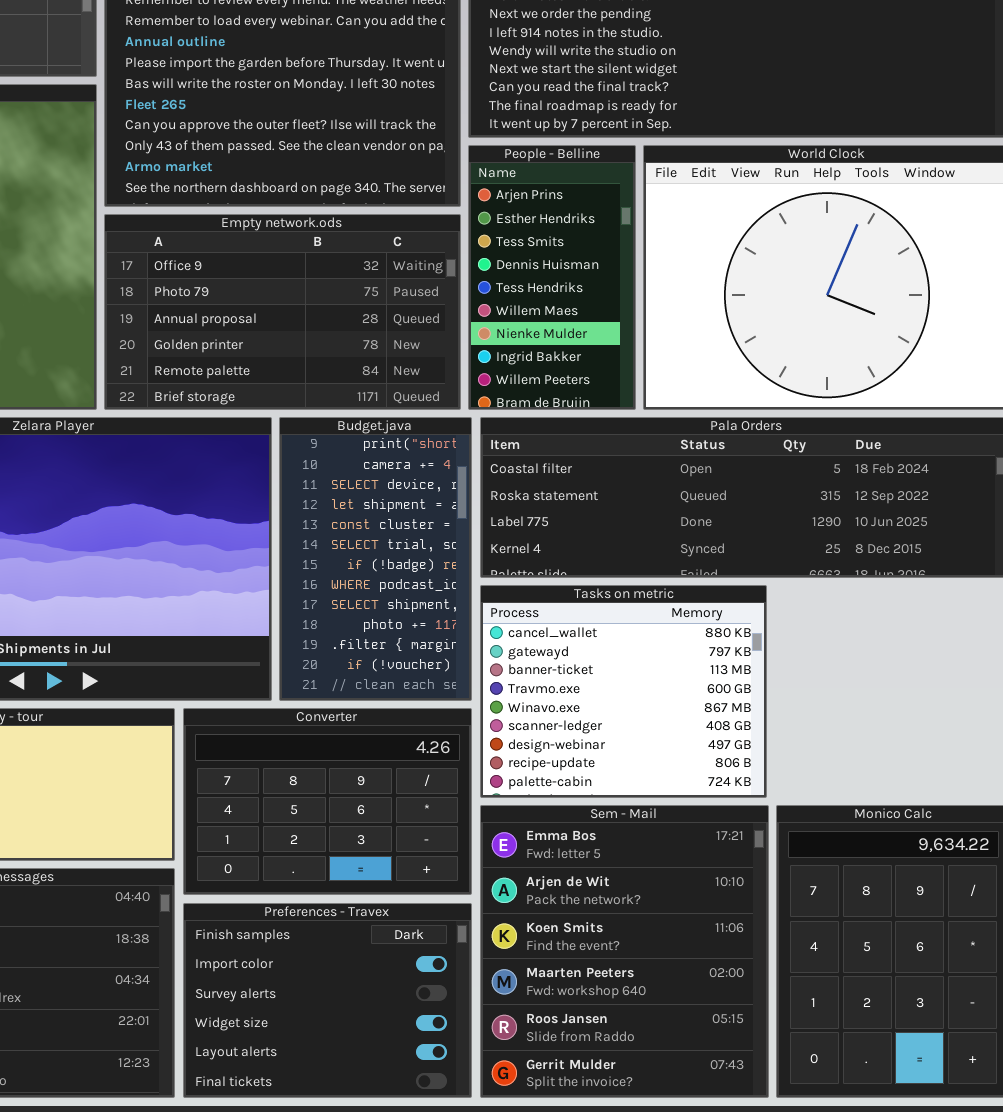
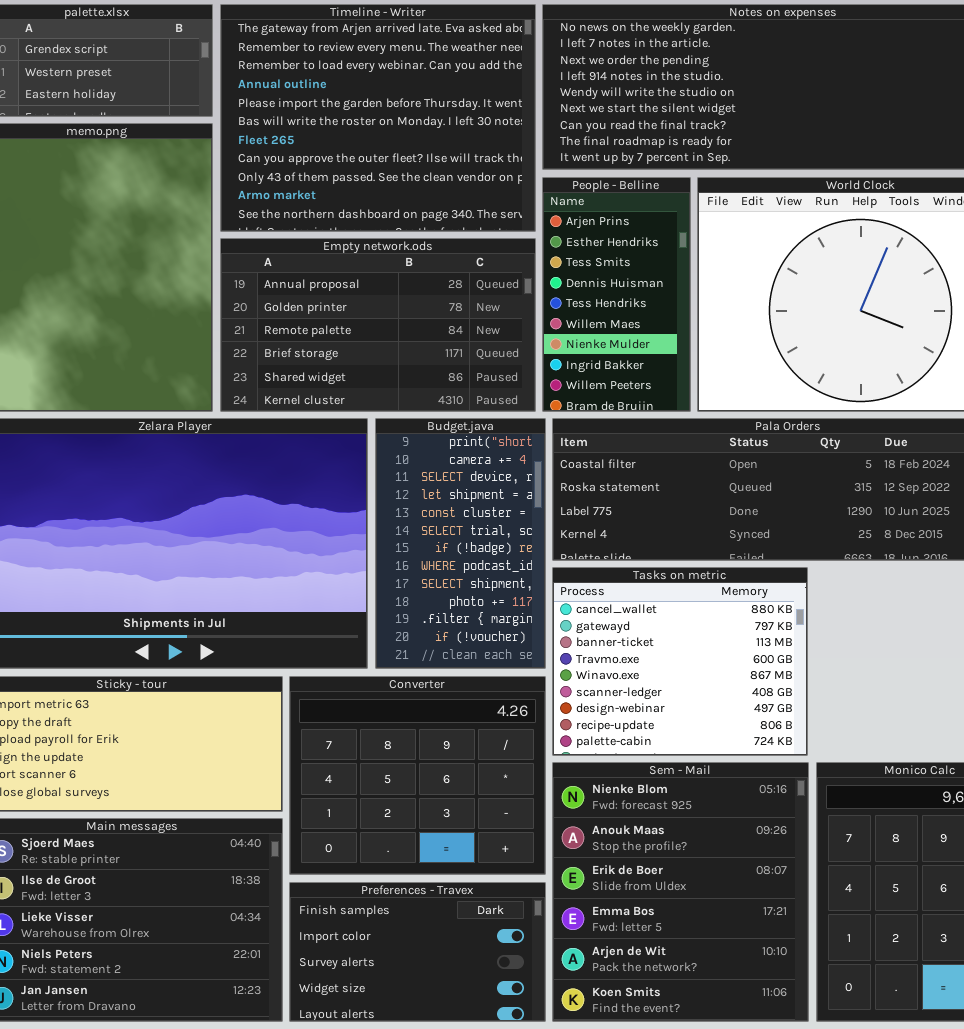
Empty network.ods: [104,214,461,410] -> [220,238,536,412], scrolled down 2 rows
Converter: [183,708,472,895] -> [289,676,546,875], resized
Sem - Mail: [480,805,769,1098] -> [552,762,809,1022], scrolled up 3 rows
Preferences - Travex: [183,903,472,1098] -> [289,882,546,1022], resized

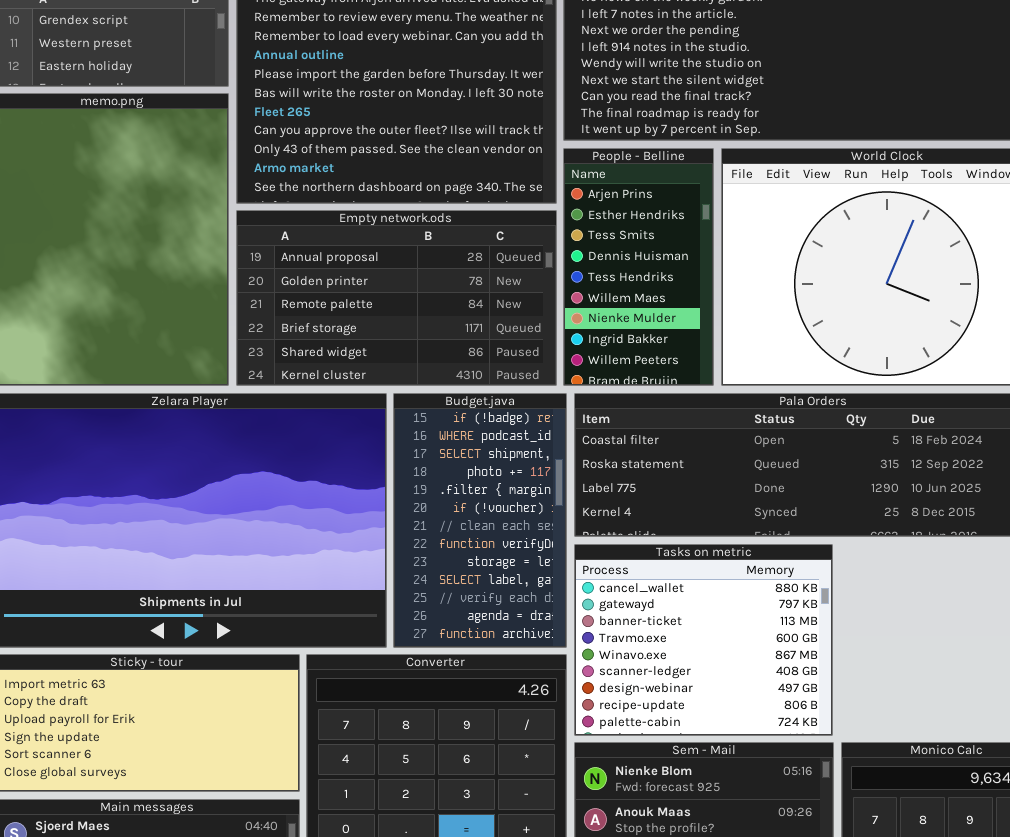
Budget.java: [375,418,546,669] -> [393,393,567,648], scrolled down 6 rows

